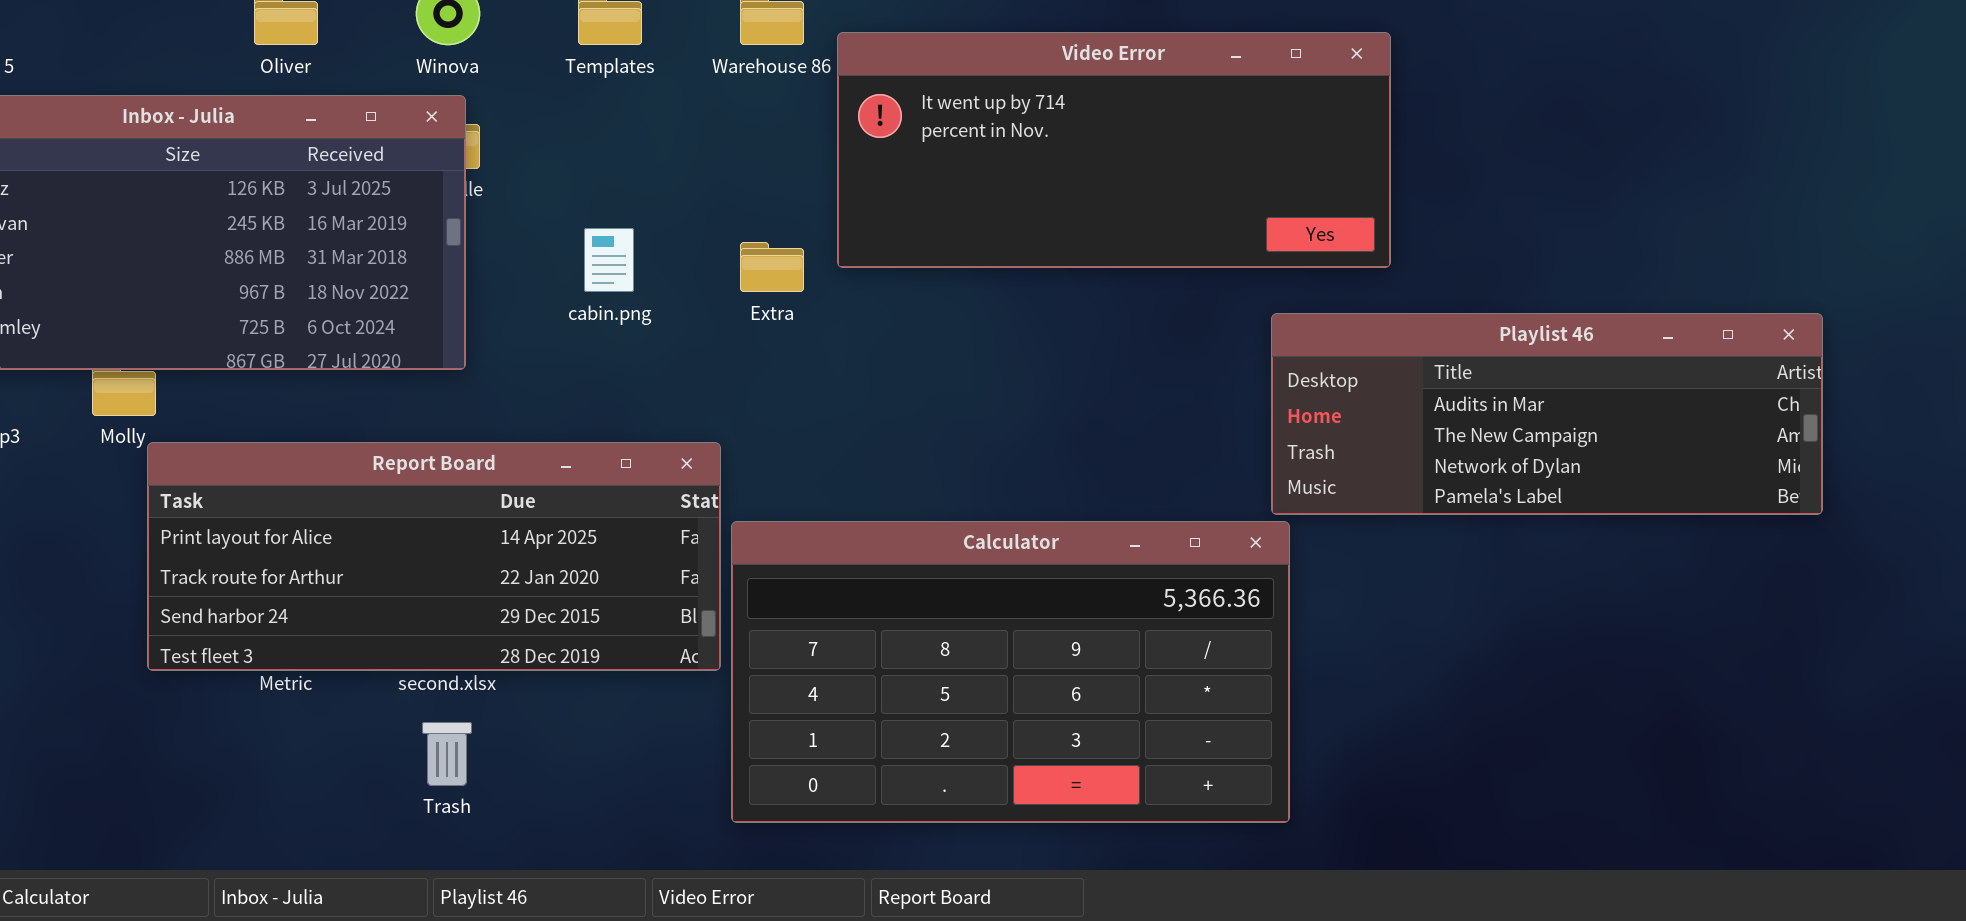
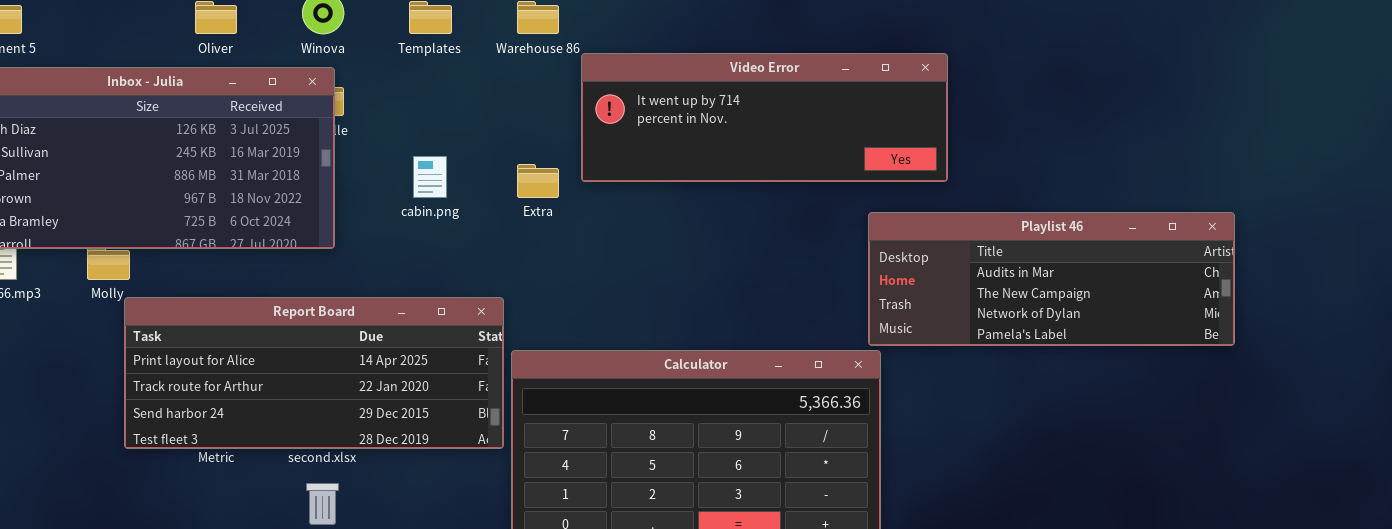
Video Error: [837,32,1391,268] -> [581,53,948,182], resized

